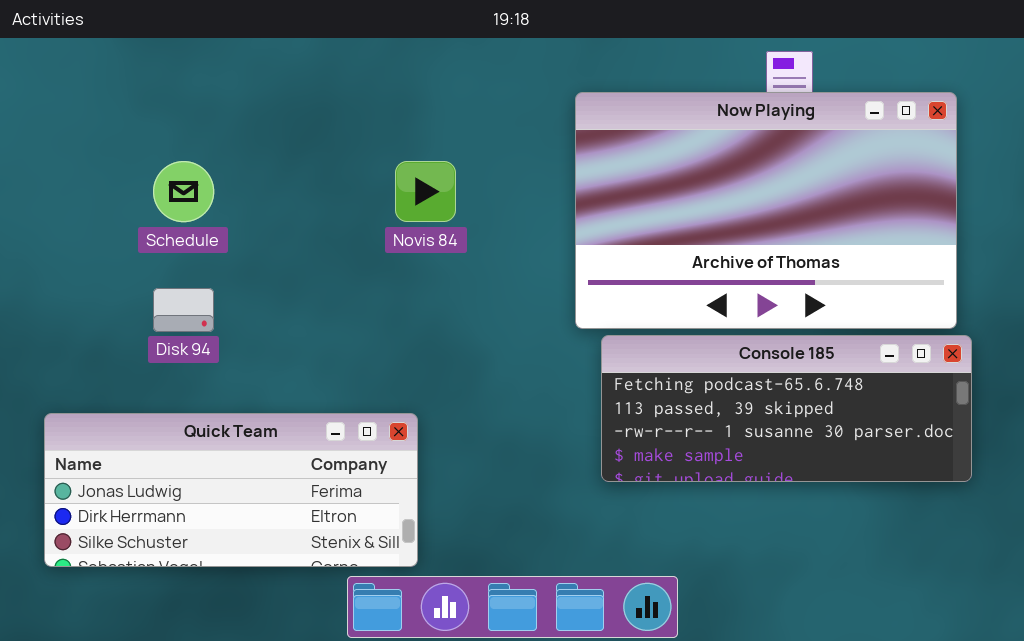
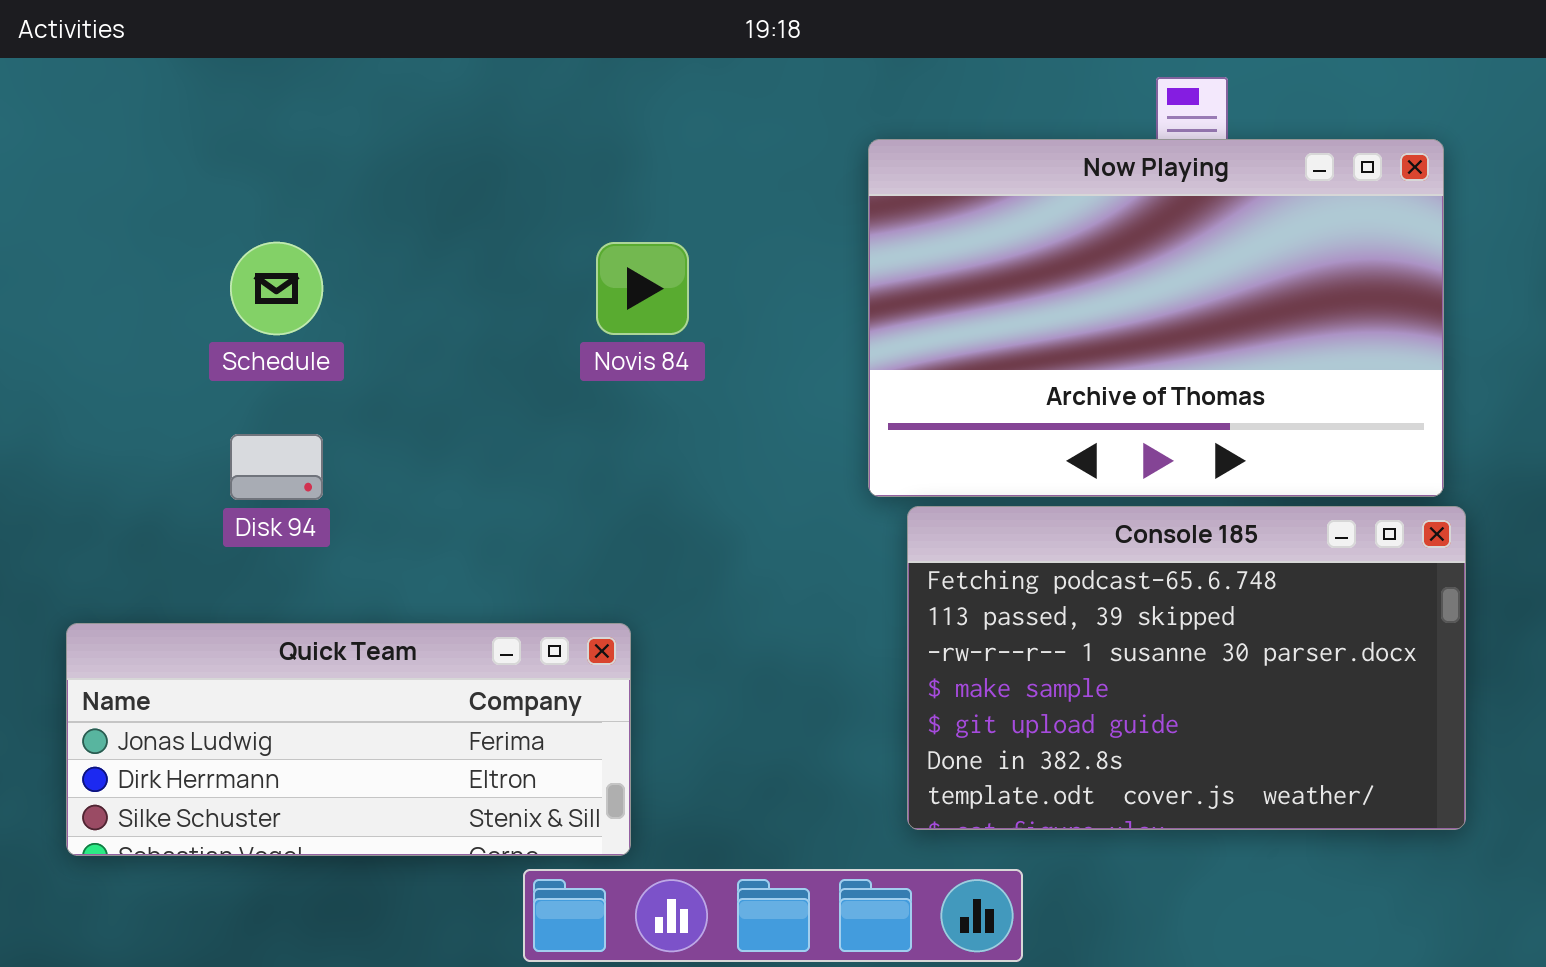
Console 185: [601,335,972,482] -> [907,506,1466,830], resized

